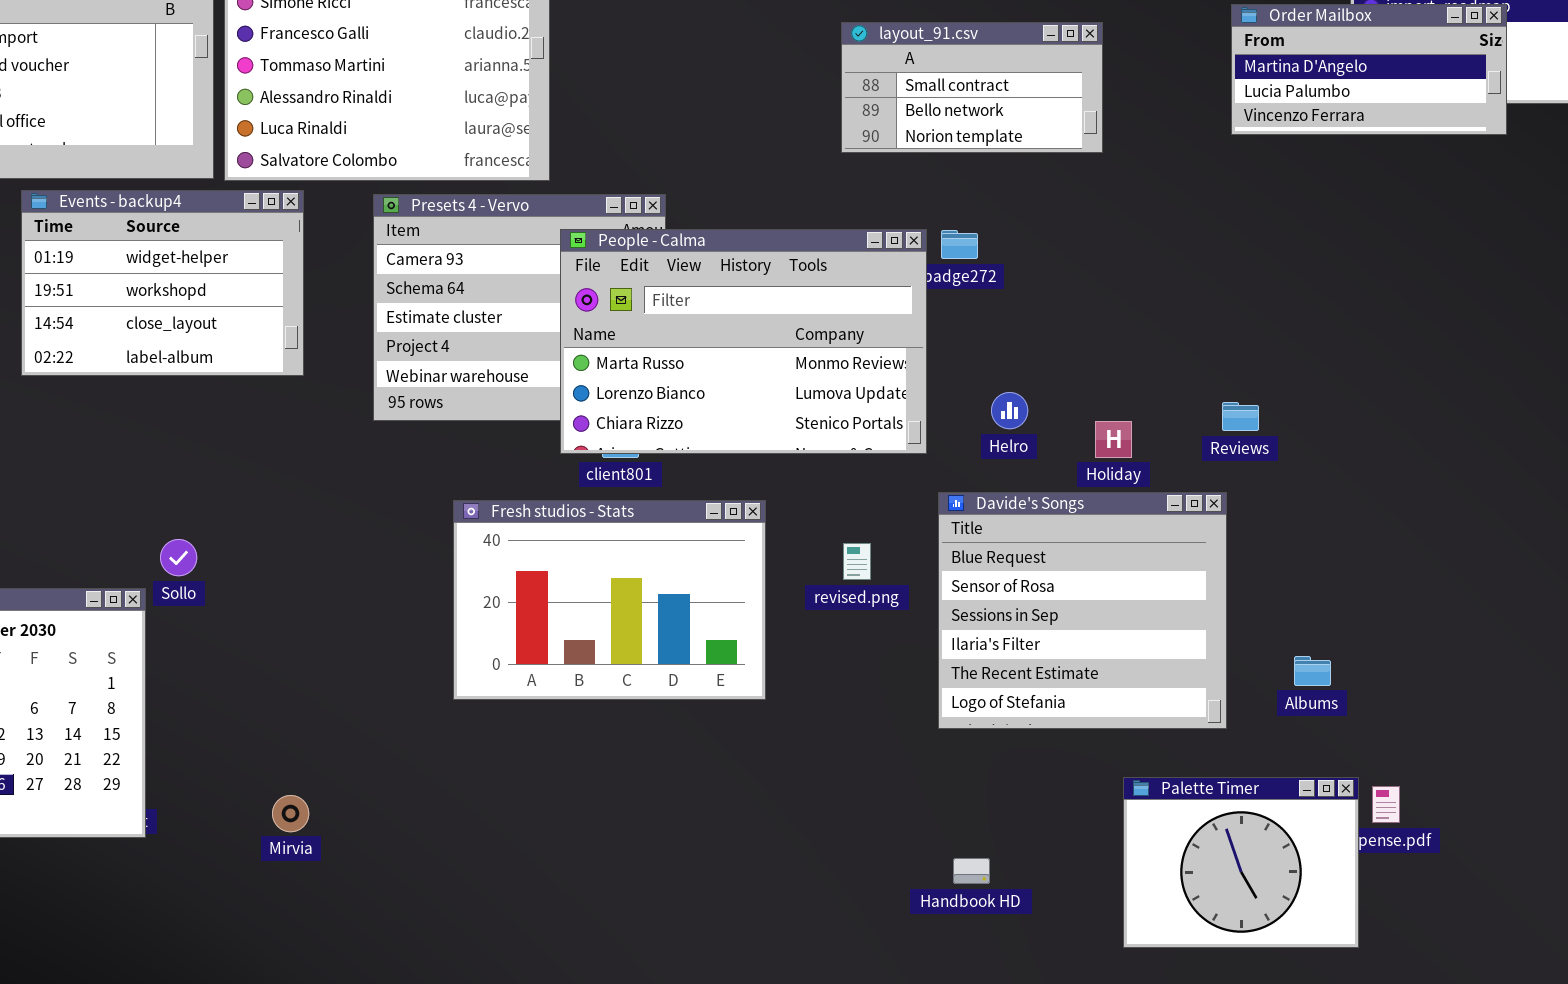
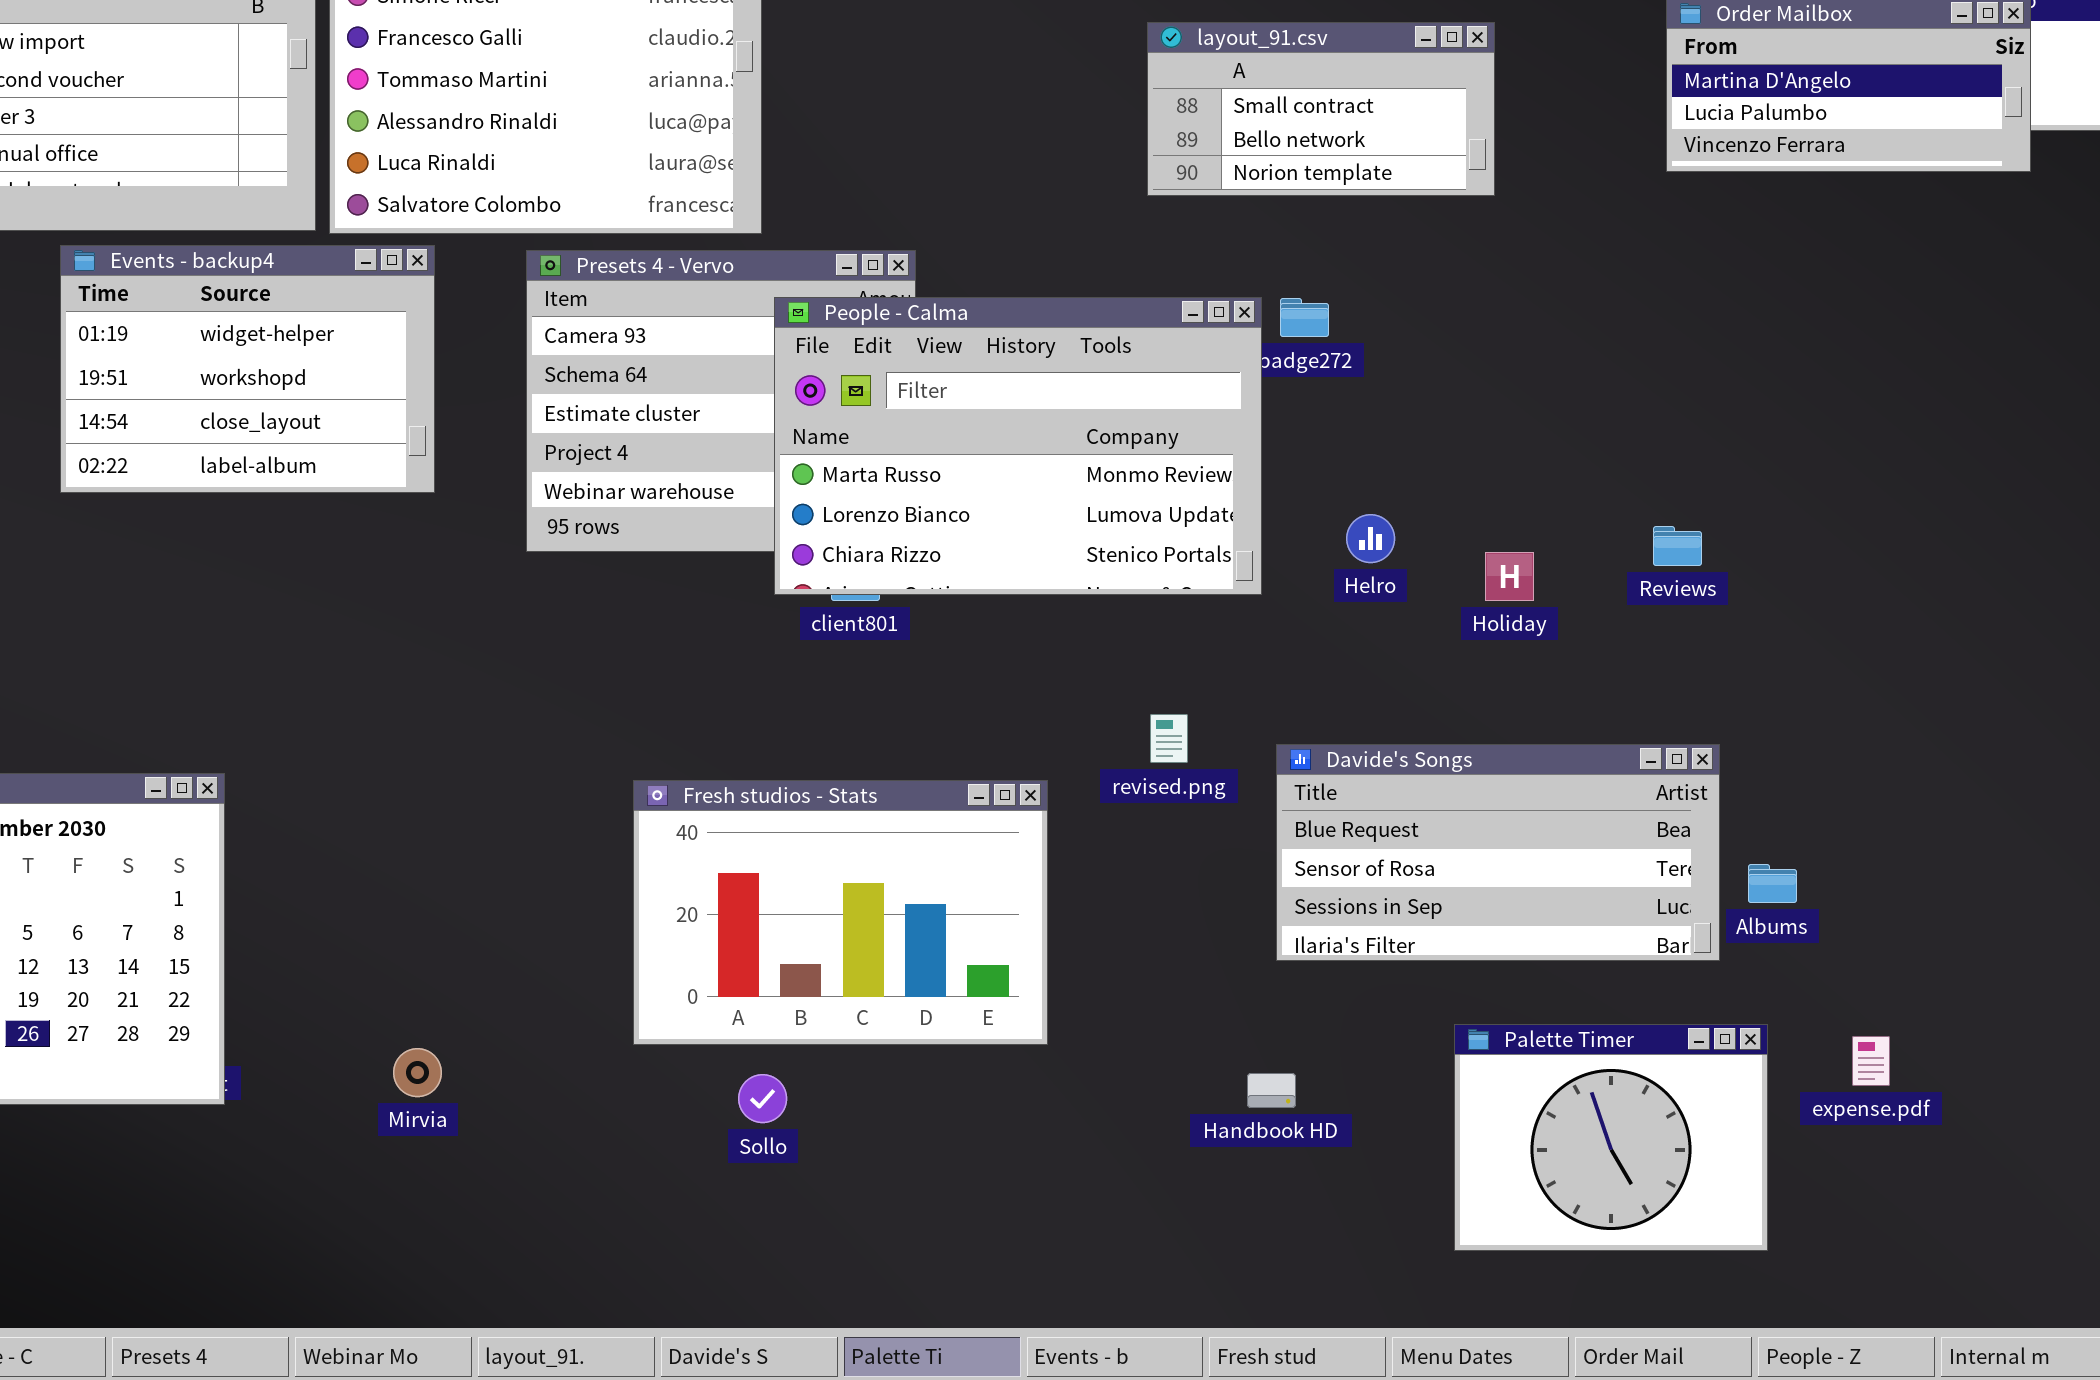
Davide's Songs: [938,492,1227,729] -> [1276,744,1720,961], resized
Fresh studios - Stats: [453,500,766,700] -> [633,780,1048,1045], moved
Sollo: [160,539,197,576] -> [738,1074,787,1123], moved
Palette Timer: [1123,777,1359,948] -> [1454,1024,1768,1251], moved
Handbook HD: [953,858,990,884] -> [1247,1073,1296,1108], moved

